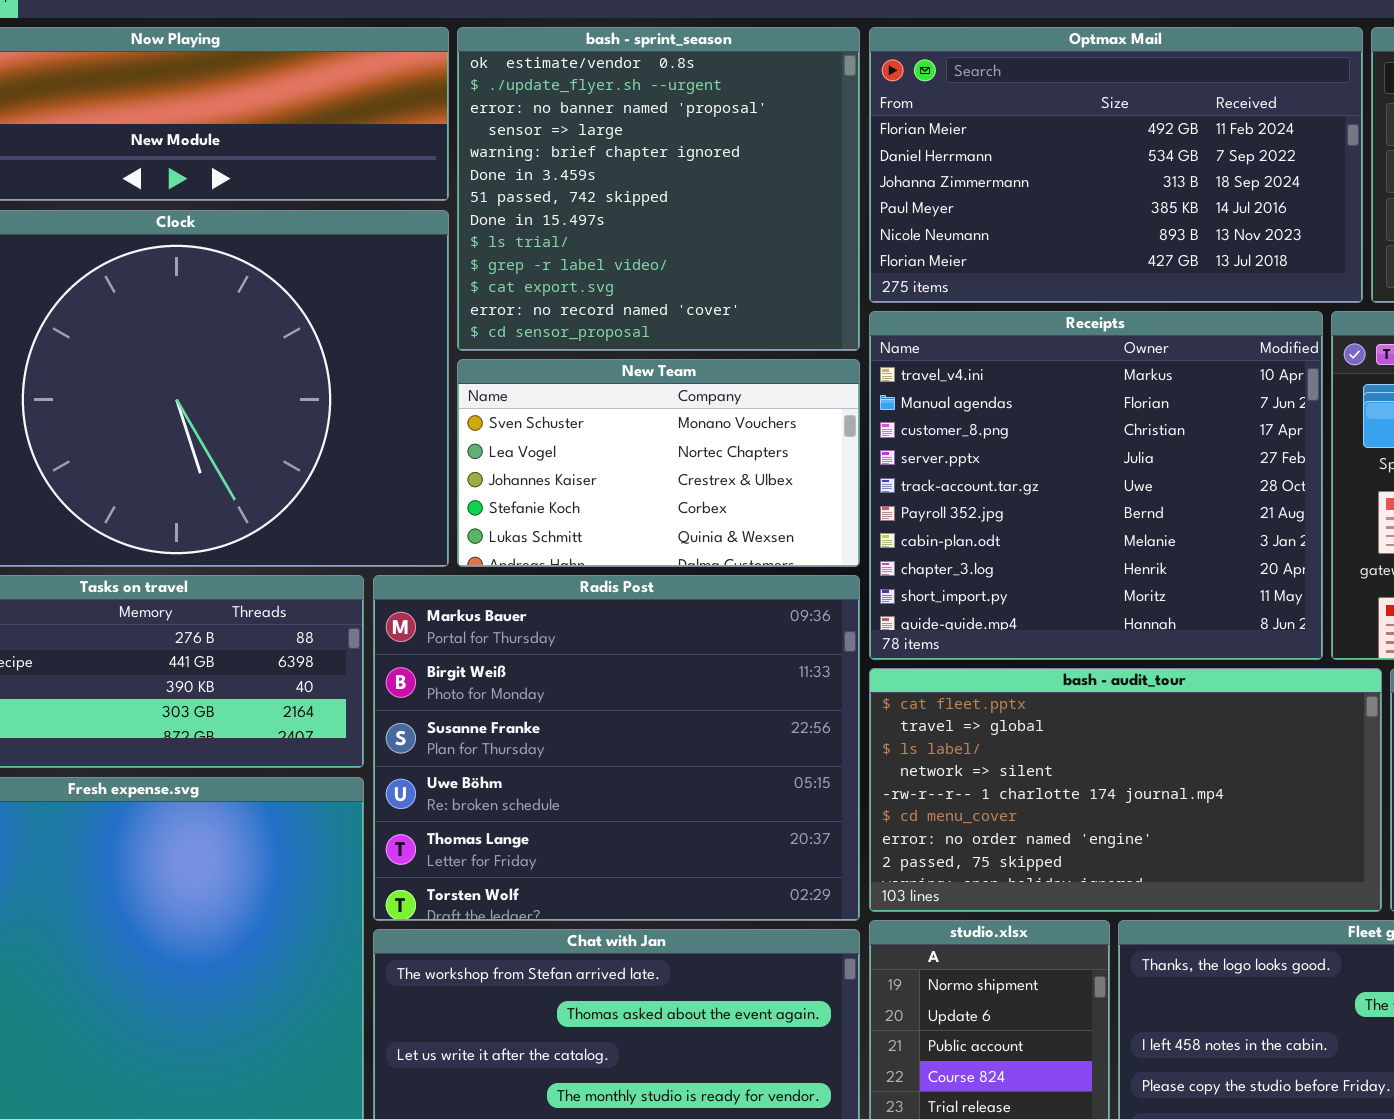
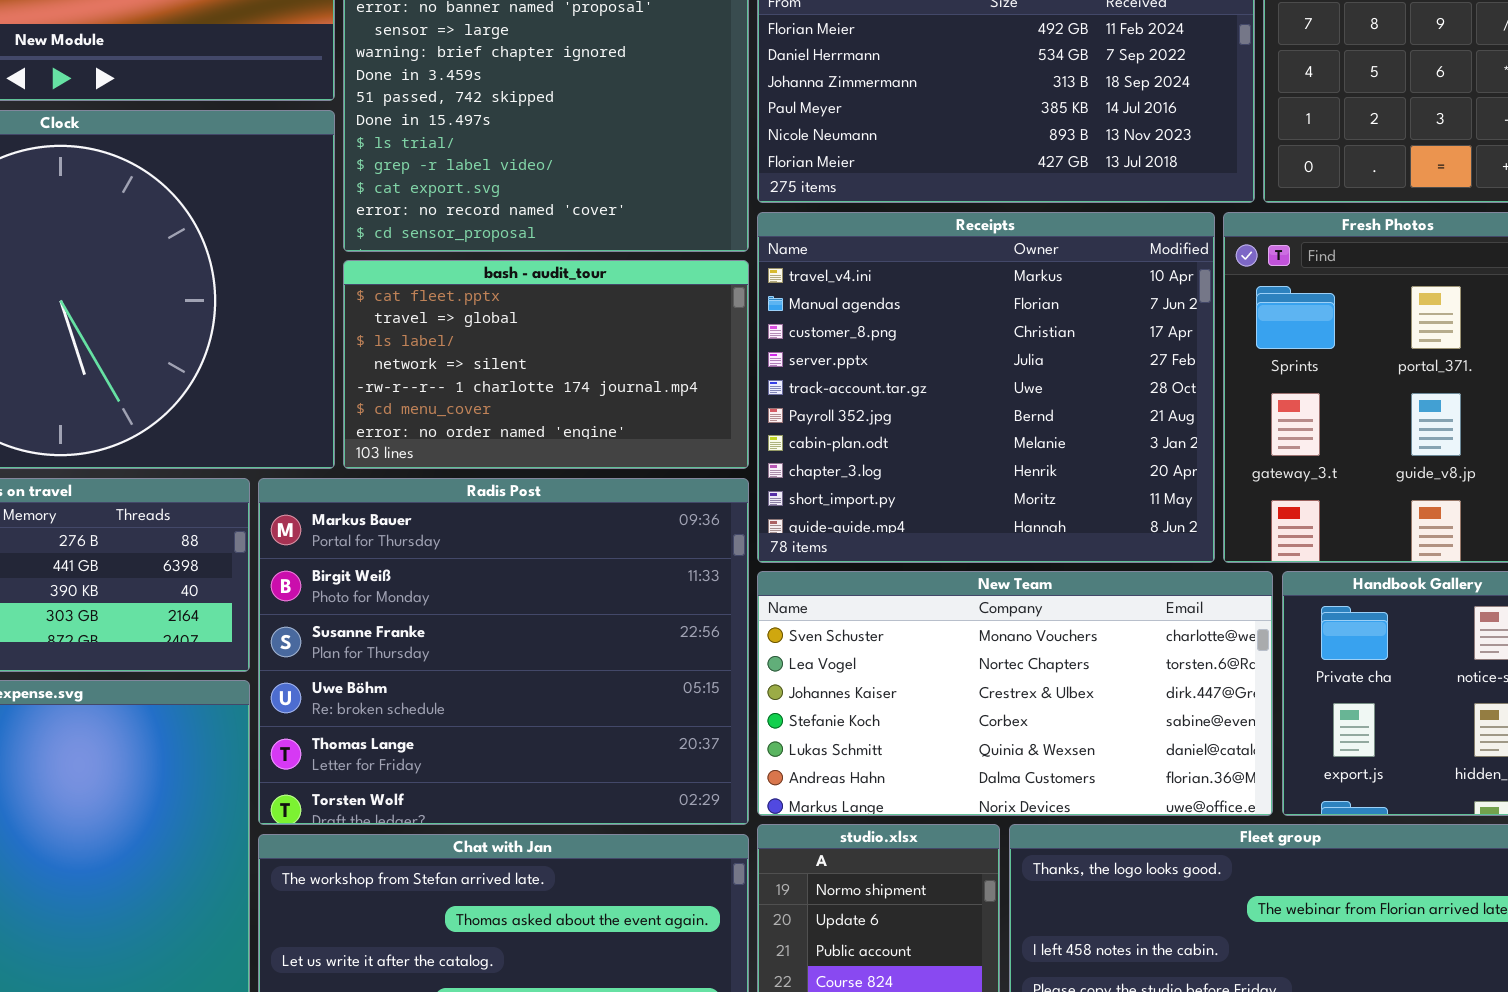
New Team: [457,359,860,567] -> [757,571,1273,816], moved, resized
bash - audit_tour: [869,668,1382,912] -> [343,260,749,469], moved, resized

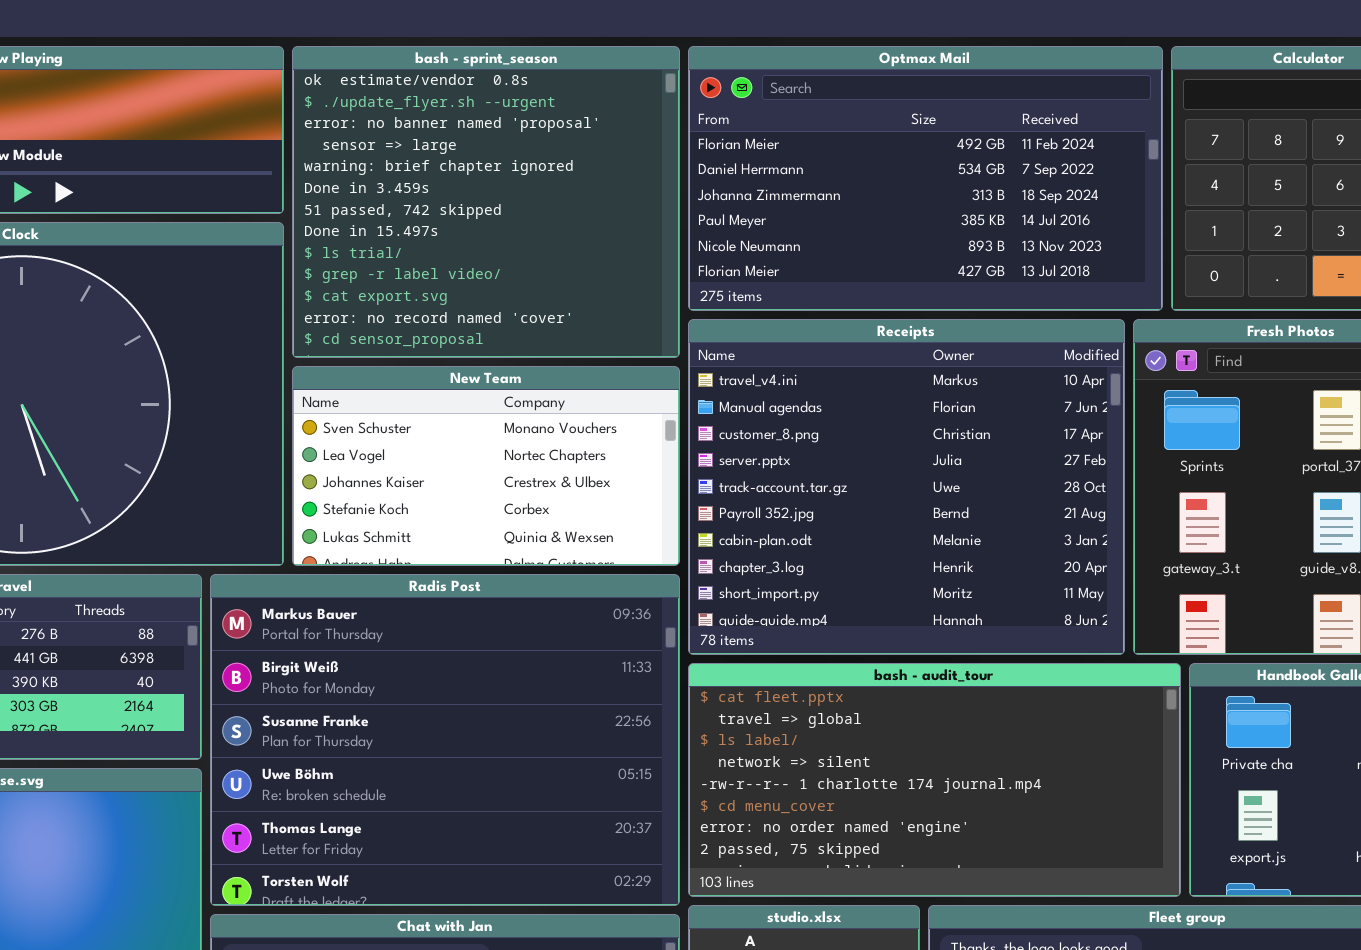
bash - audit_tour: [343,260,749,469] -> [688,663,1181,897], moved, resized
New Team: [757,571,1273,816] -> [292,366,680,566], moved, resized

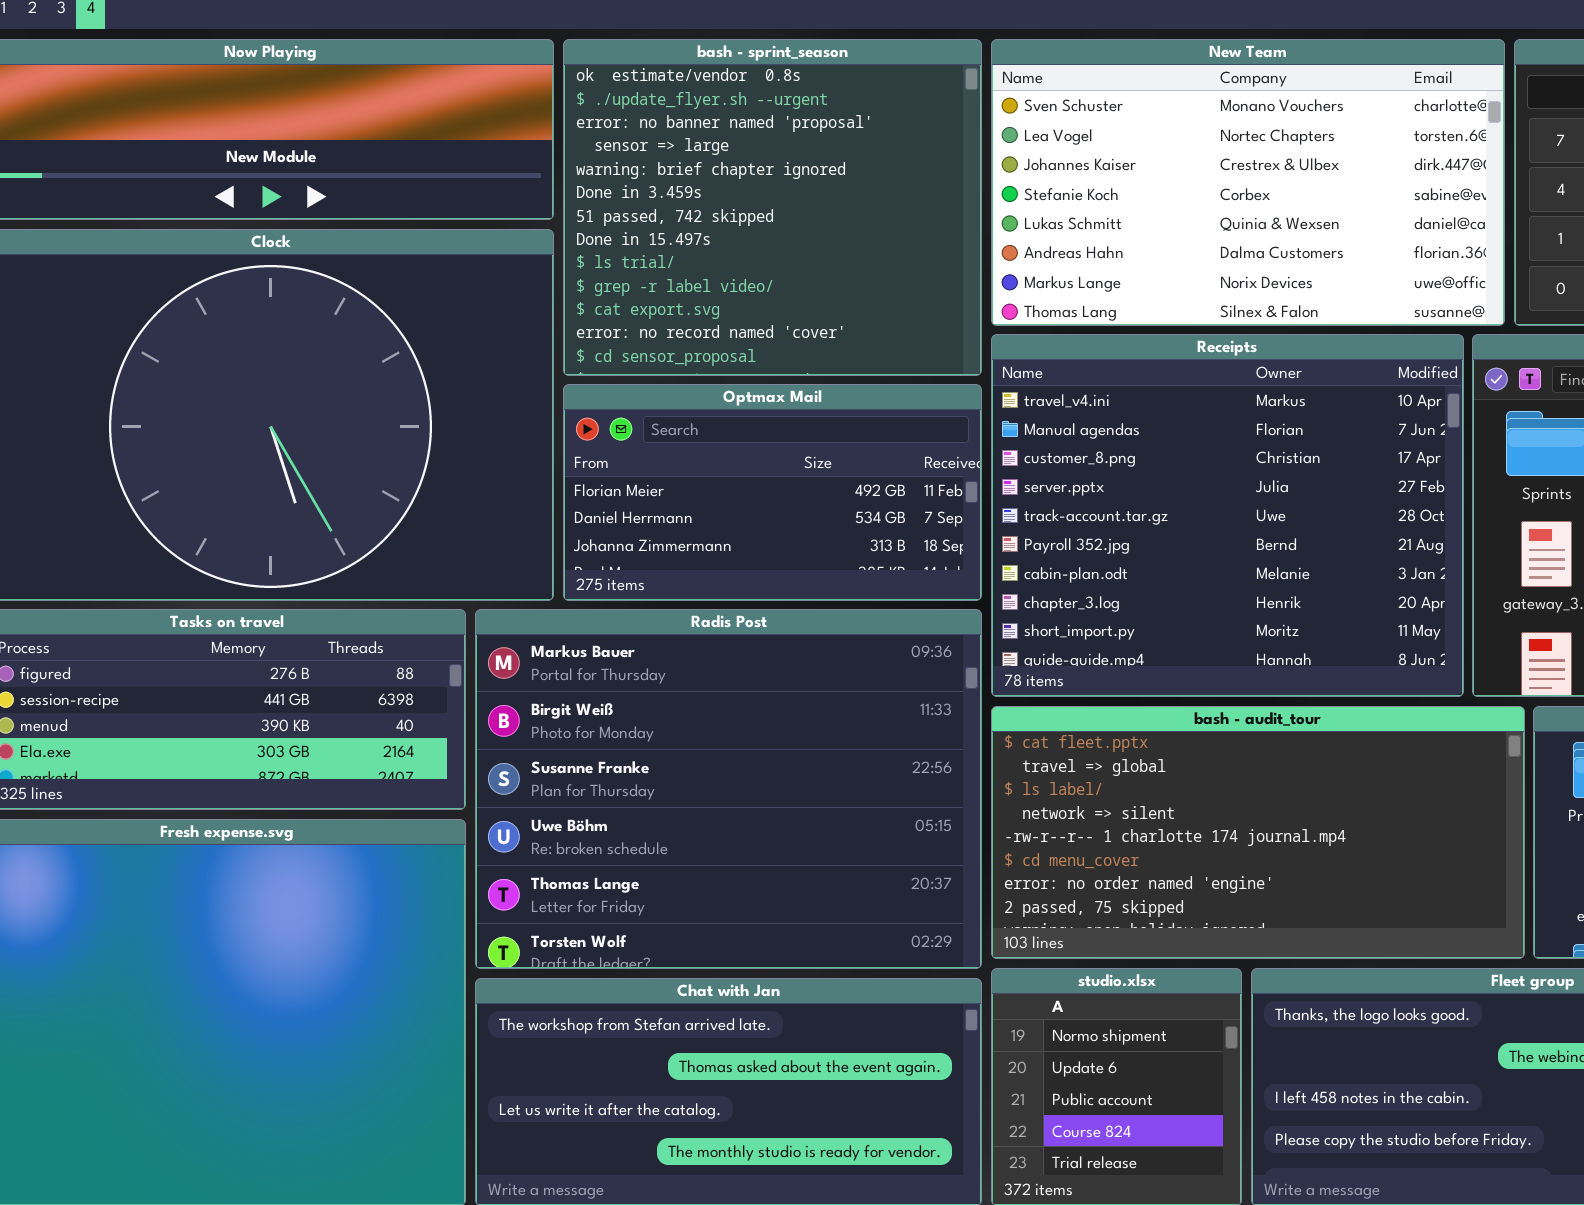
Optmax Mail: [688,46,1163,311] -> [563,384,982,601], moved, resized
New Team: [292,366,680,566] -> [991,39,1505,326], moved, resized

